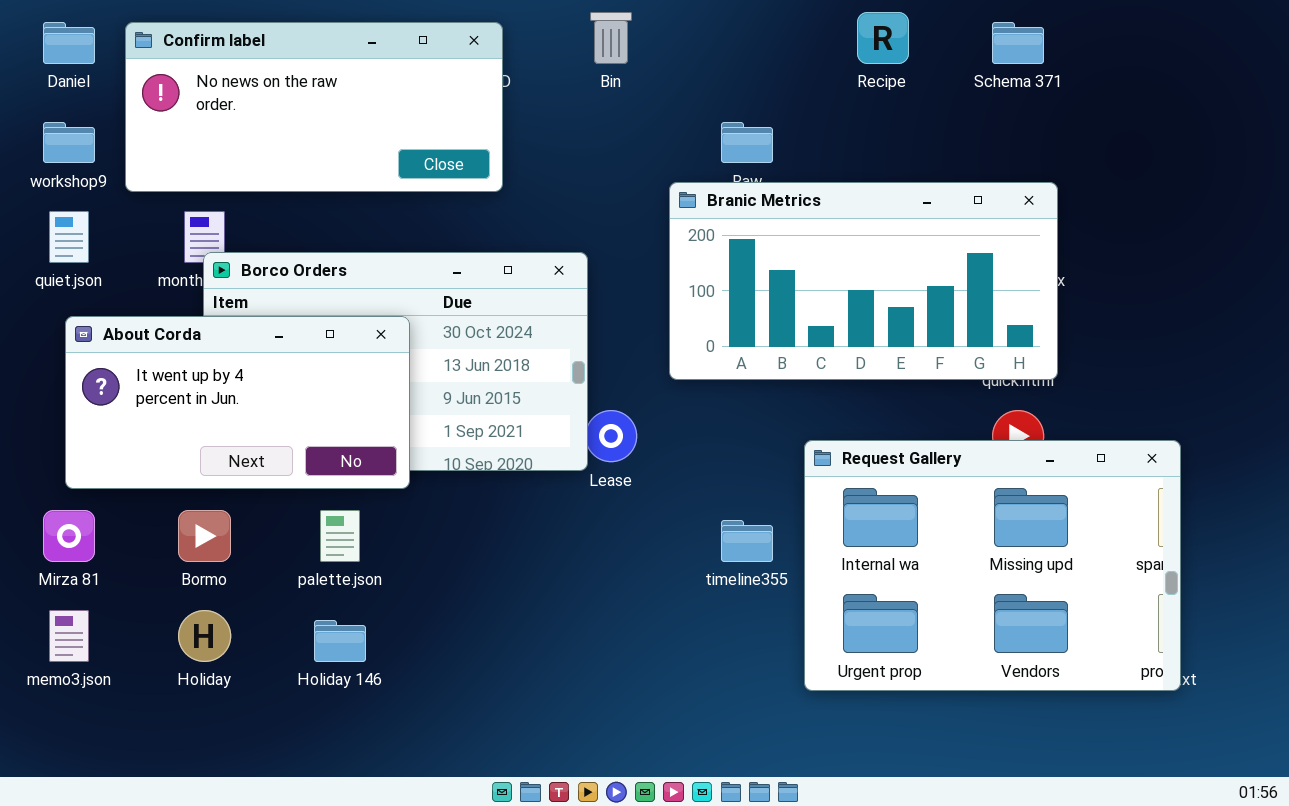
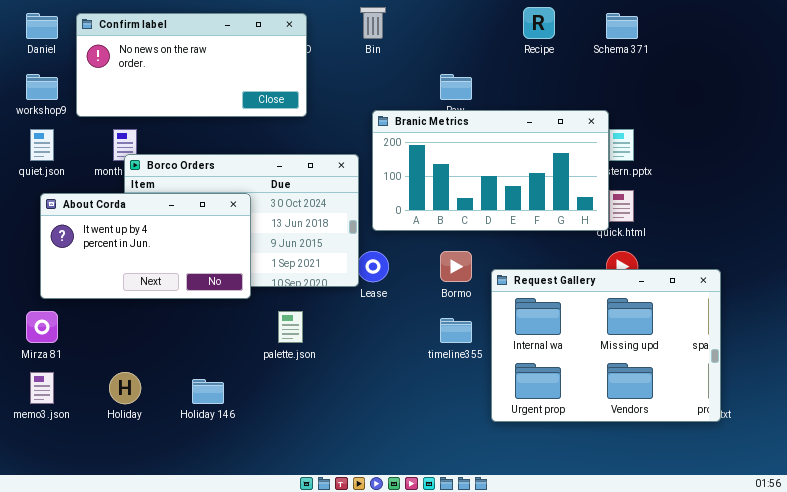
Branic Metrics: [669,182,1058,380] -> [372,110,609,231], moved
Bormo: [178,510,231,562] -> [440,251,472,282], moved
palette.json: [320,510,360,562] -> [278,311,303,343], moved

